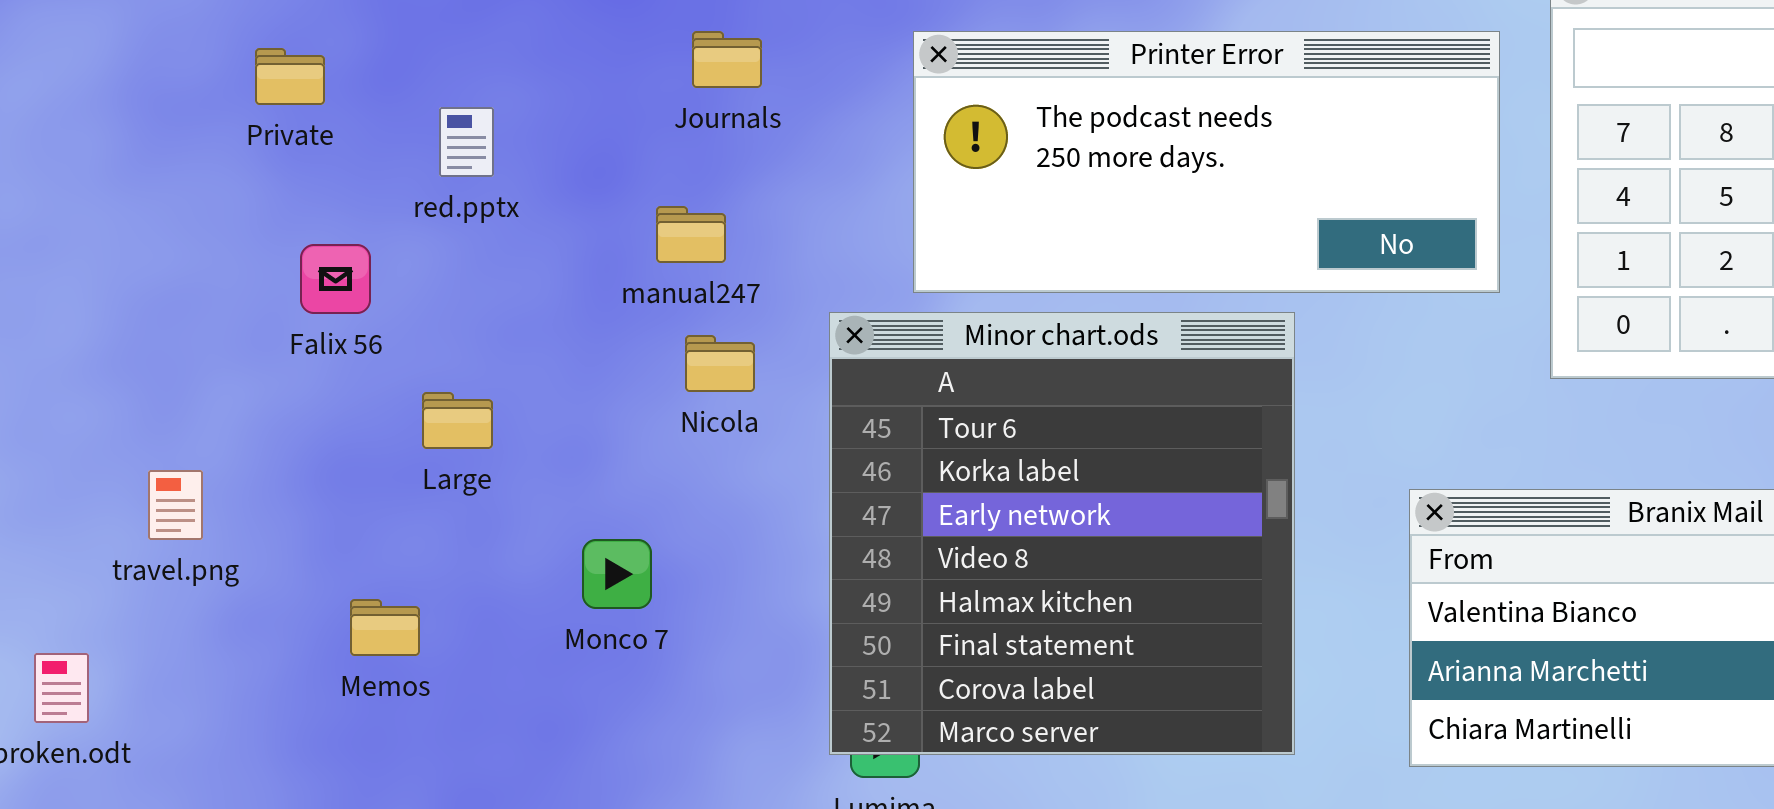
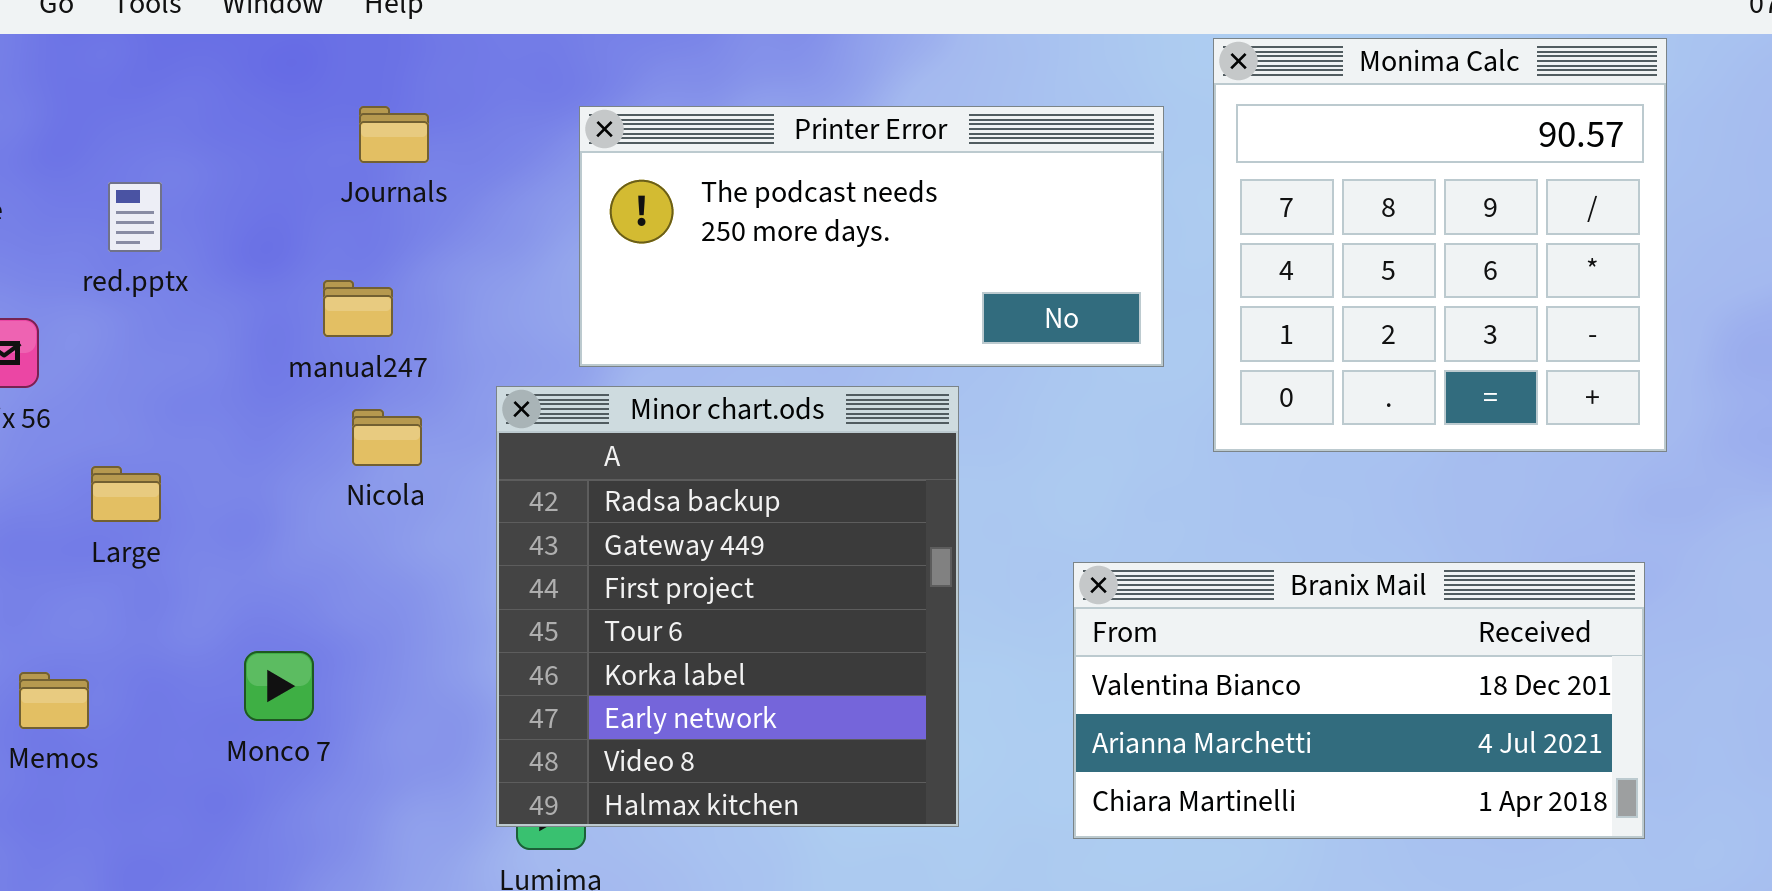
Minor chart.ods: [829,312,1295,755] -> [496,386,959,827], scrolled up 3 rows
Monco 7: [582,539,652,609] -> [244,651,314,721], moved

